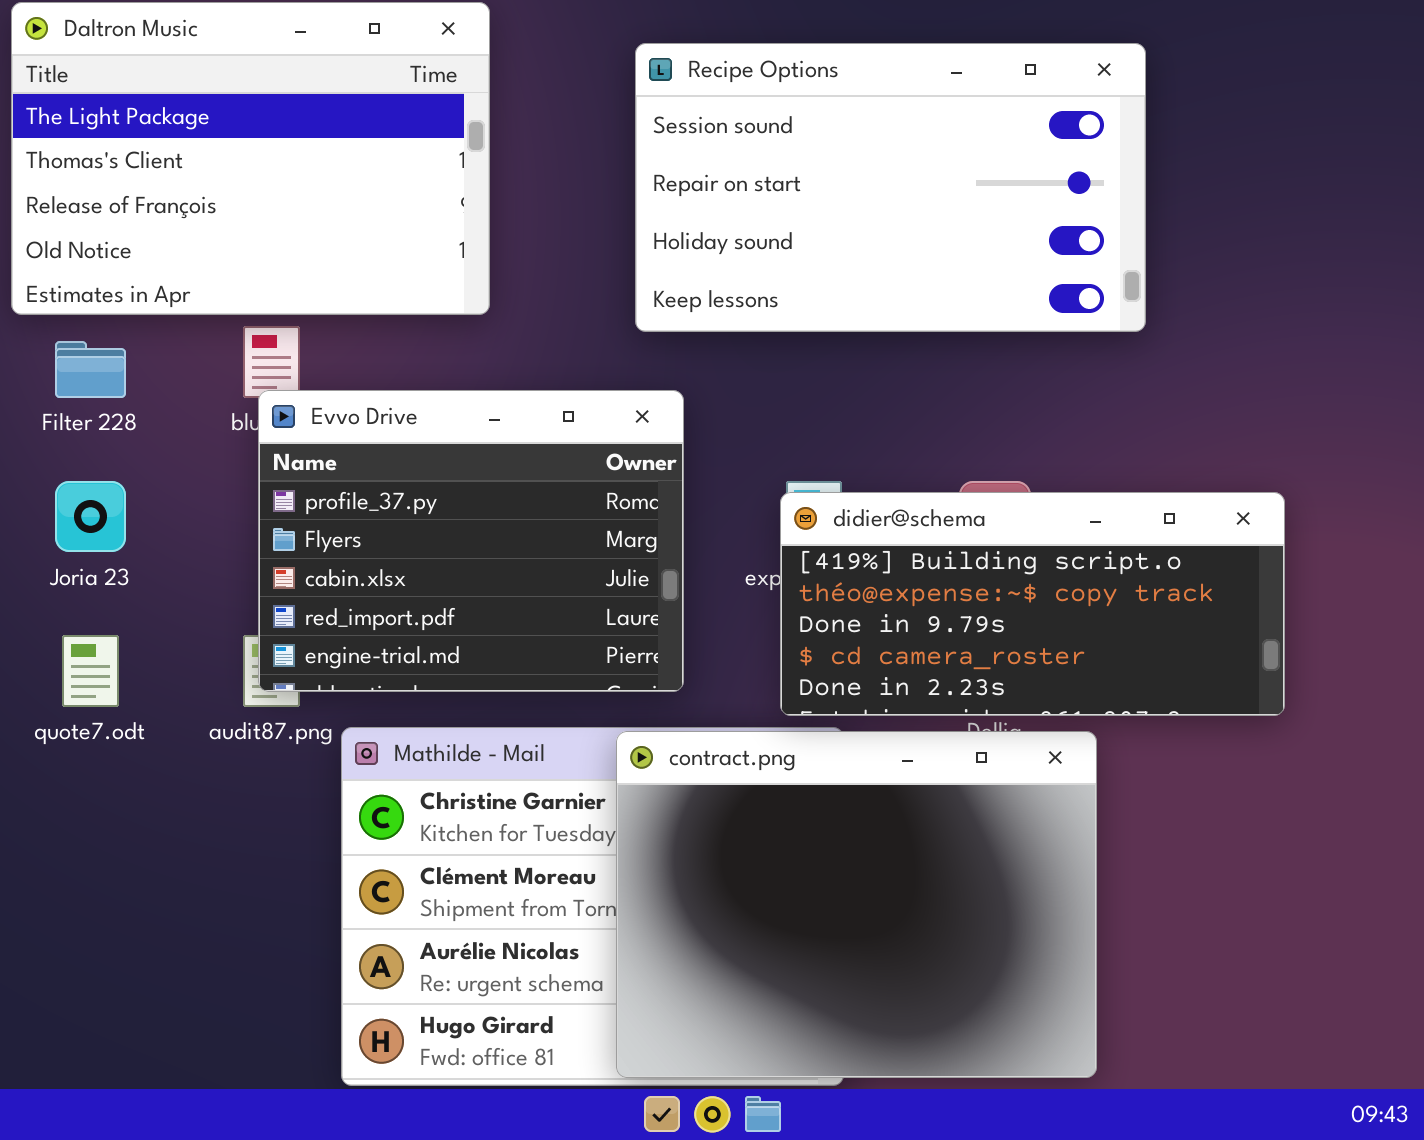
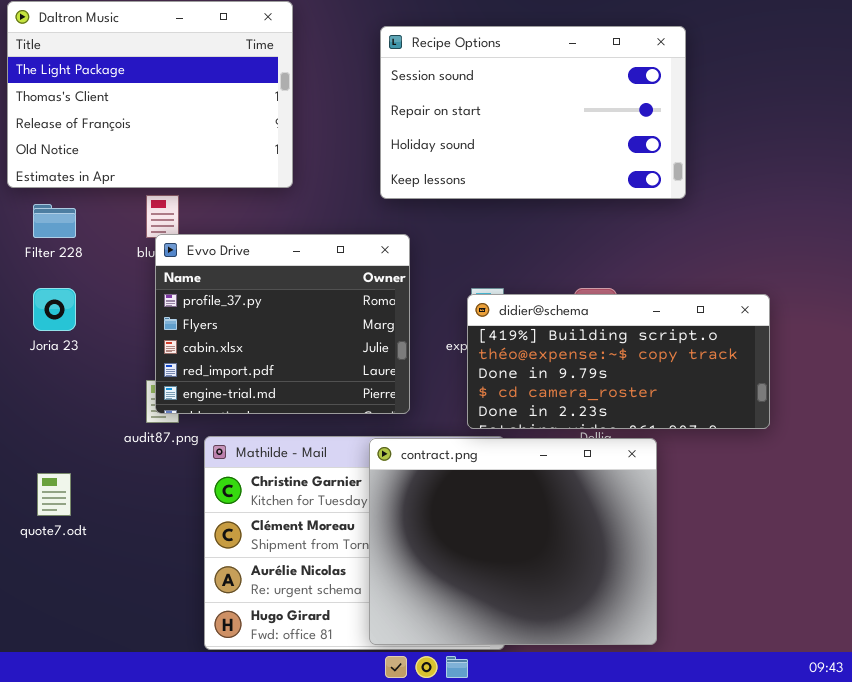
quote7.odt: [62,635,119,707] -> [37,473,71,516], moved

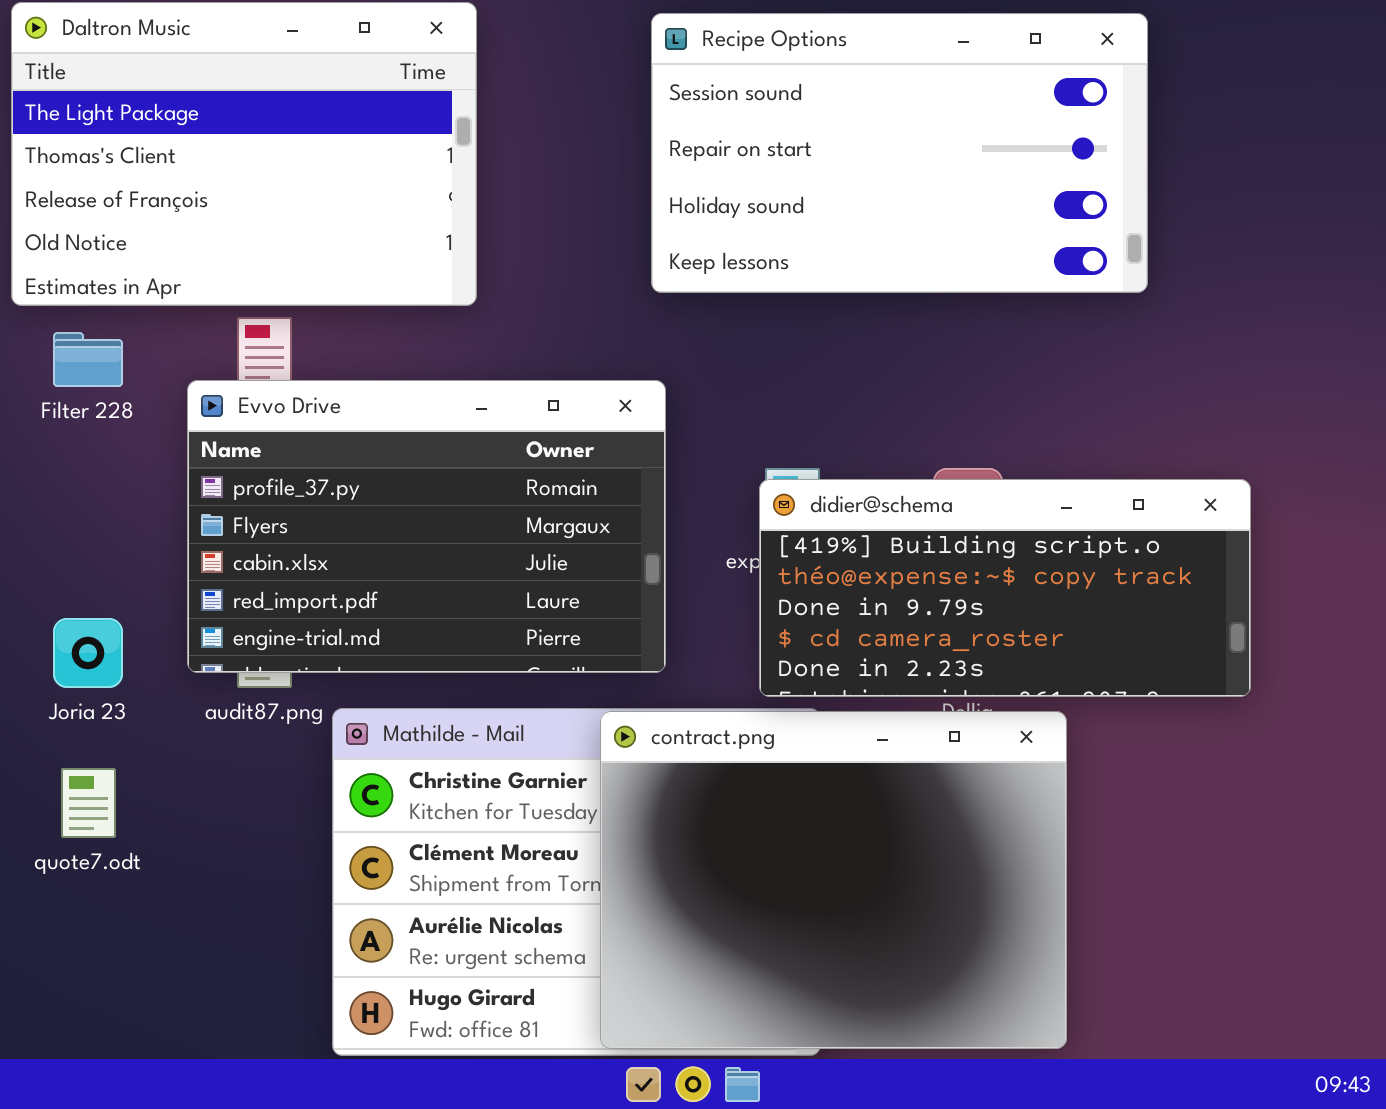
Recipe Options: [380,26,686,199] -> [651,13,1148,293], moved
Evvo Drive: [155,234,410,414] -> [187,380,666,673], resized
Joria 23: [33,288,76,331] -> [53,618,123,688], moved

